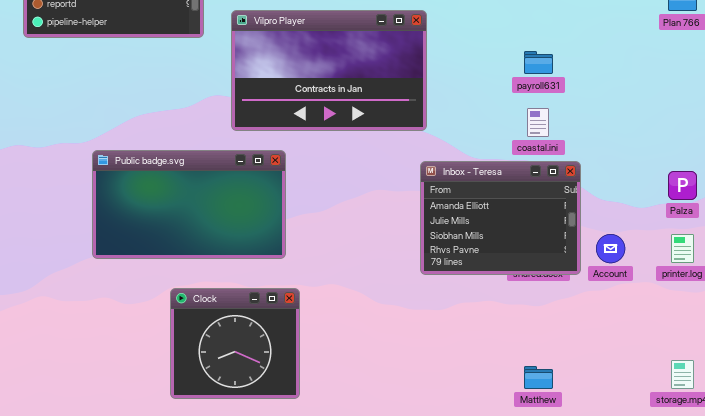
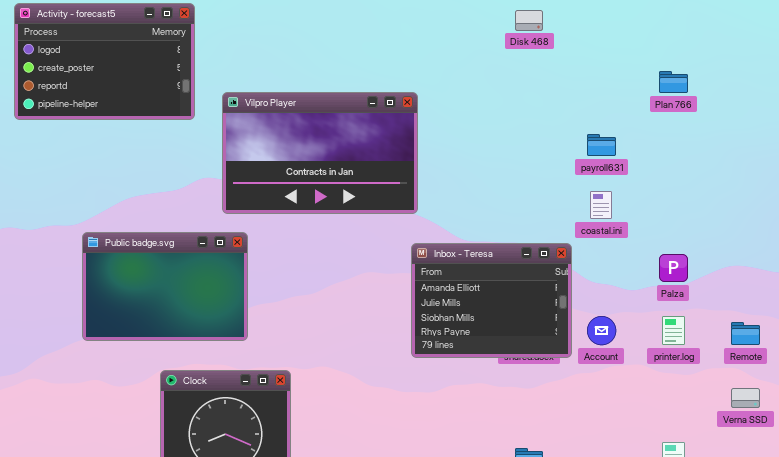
payroll631: [524,51,553,74] -> [587,134,616,156], moved
coastal.ini: [527,108,549,137] -> [590,191,612,219], moved
Public badge.svg: [92,150,286,259] -> [82,232,248,341], resized

